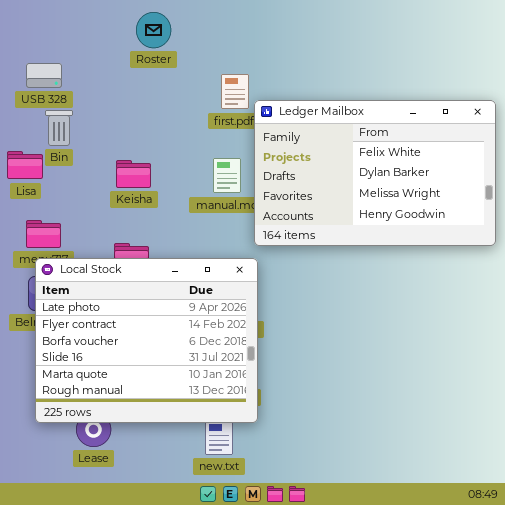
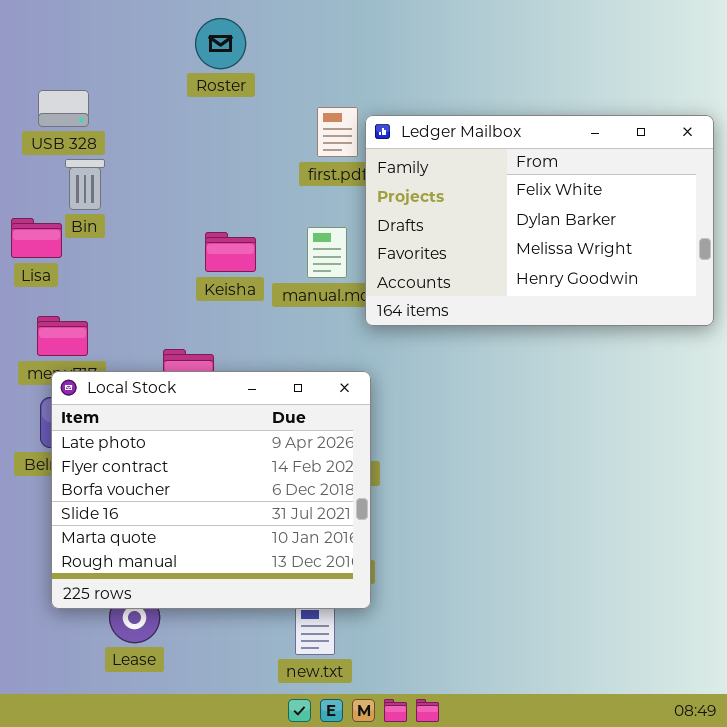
Ledger Mailbox: [254,100,496,246] -> [365,115,714,326], moved
Keisha: [116,160,151,188] -> [205,232,256,272], moved

